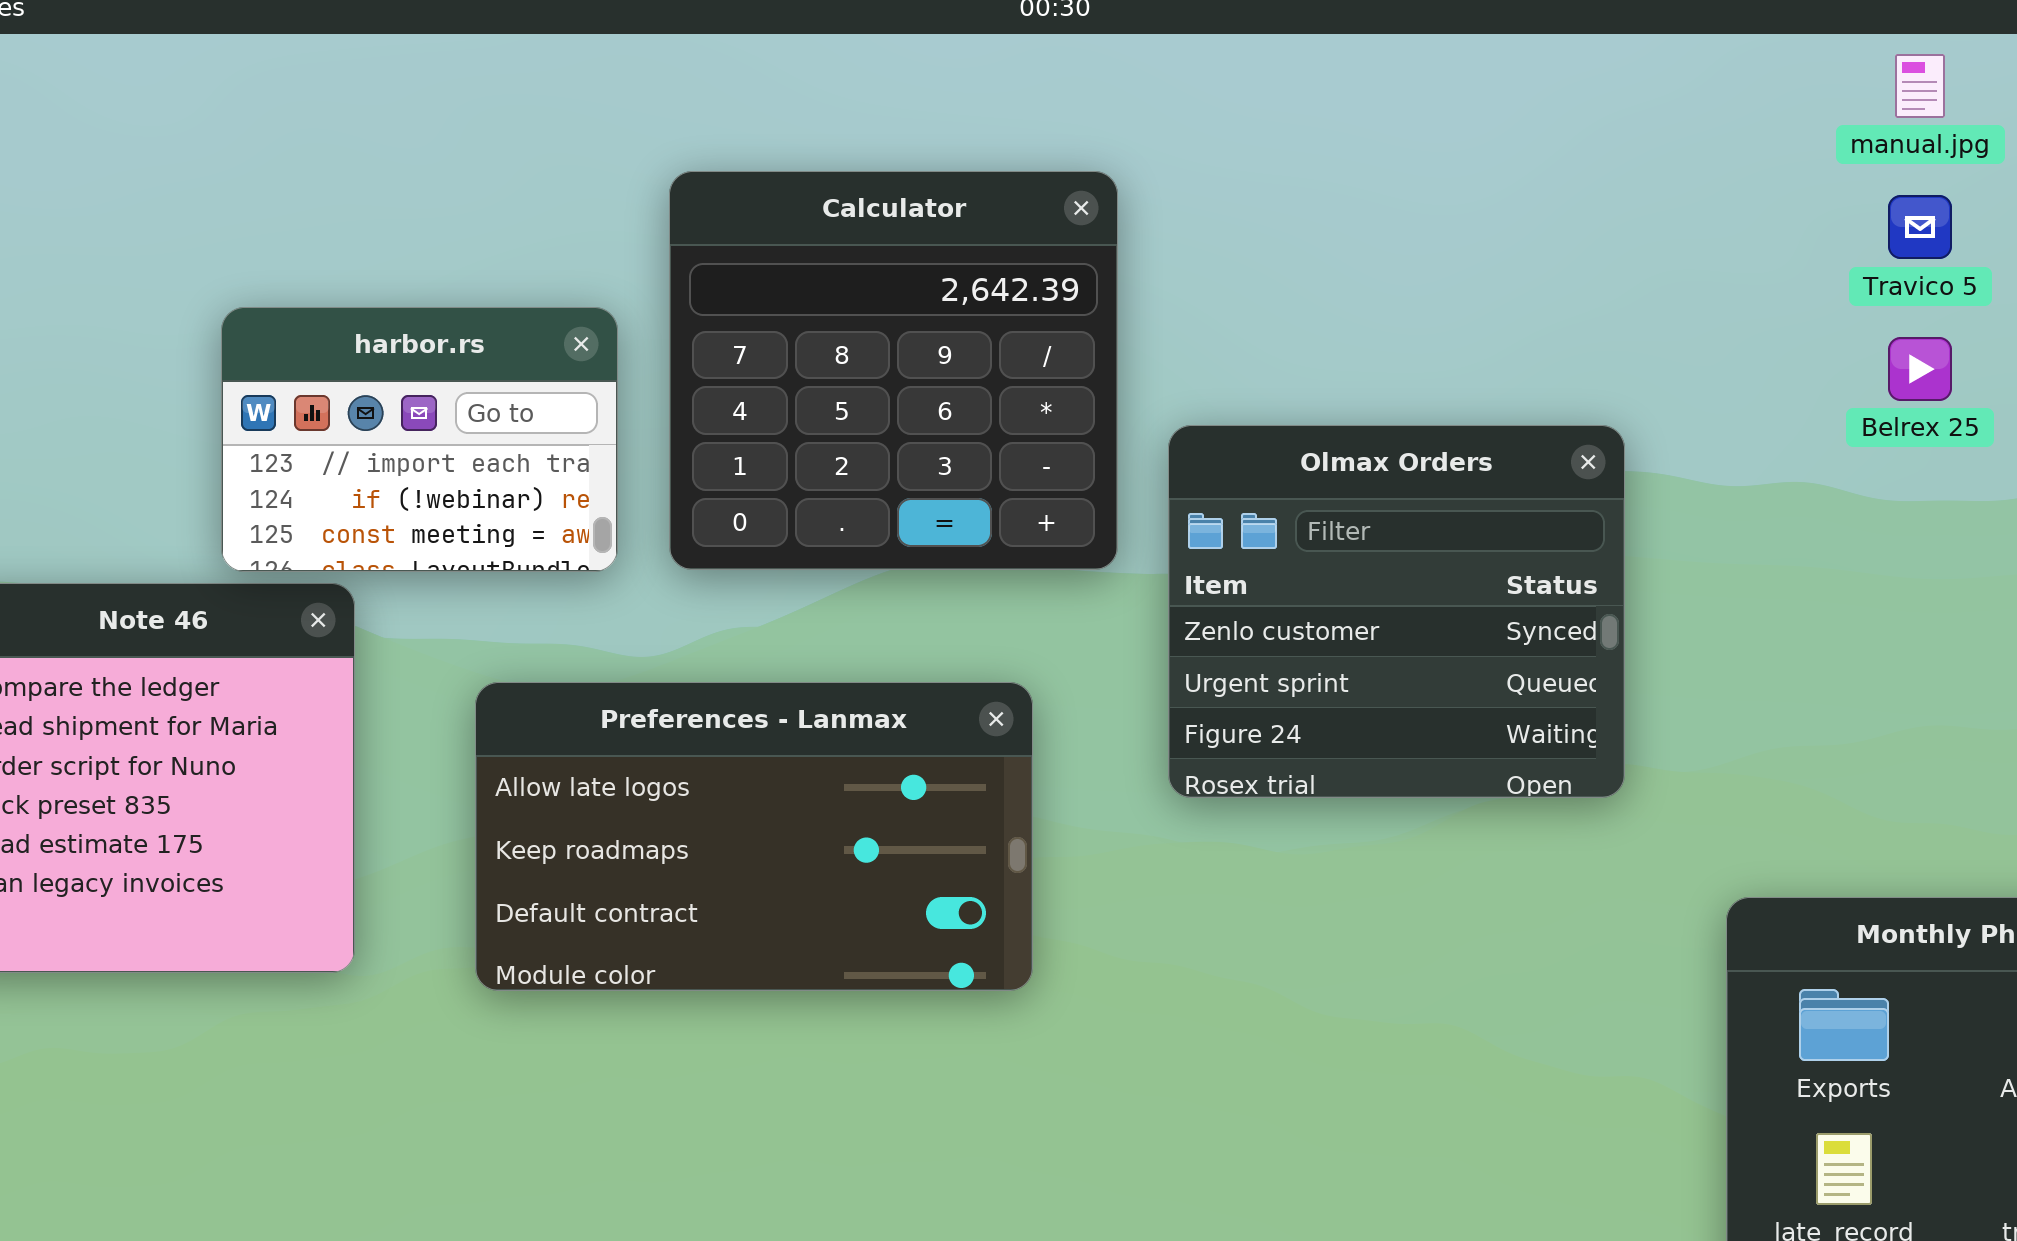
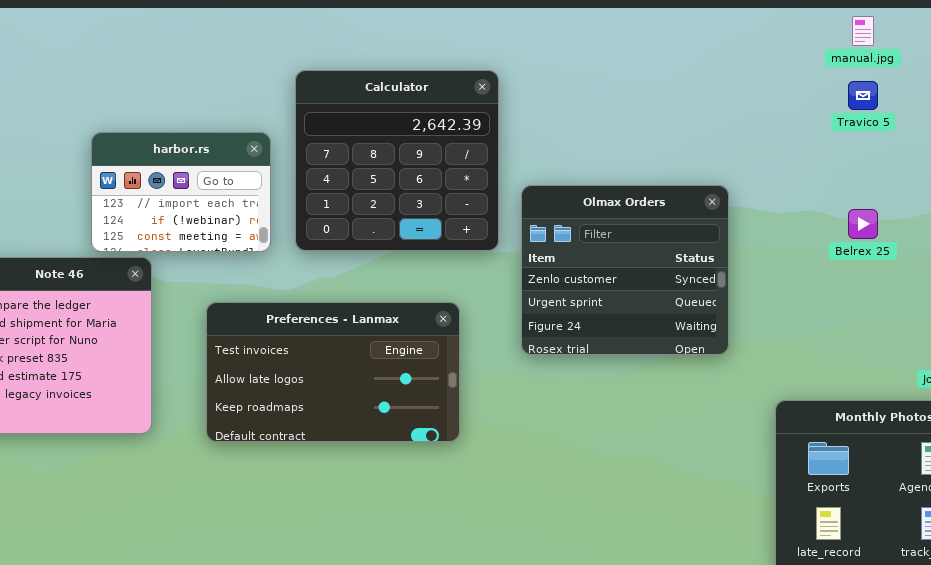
Belrex 25: [1888,337,1952,401] -> [848,209,878,239], moved
Preferences - Lanmax: [475,682,1033,991] -> [206,302,460,442], scrolled up 1 row

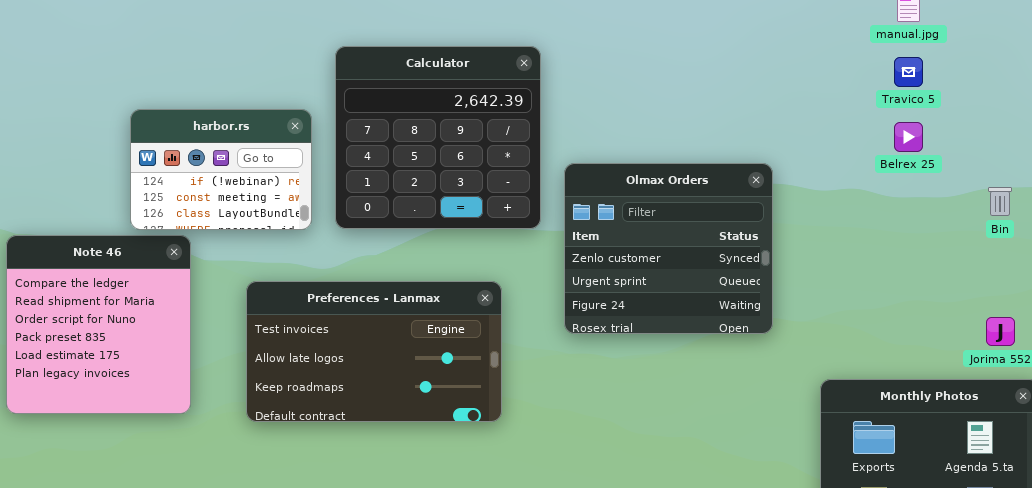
harbor.rs: [91,132,271,252] -> [130,109,312,230], scrolled down 1 row
Belrex 25: [848,209,878,239] -> [894,122,923,152], moved

